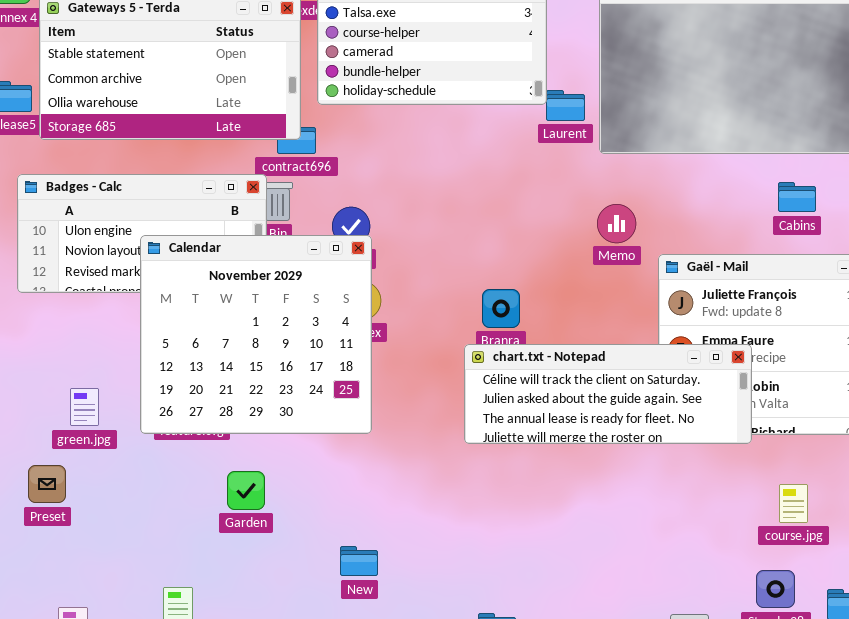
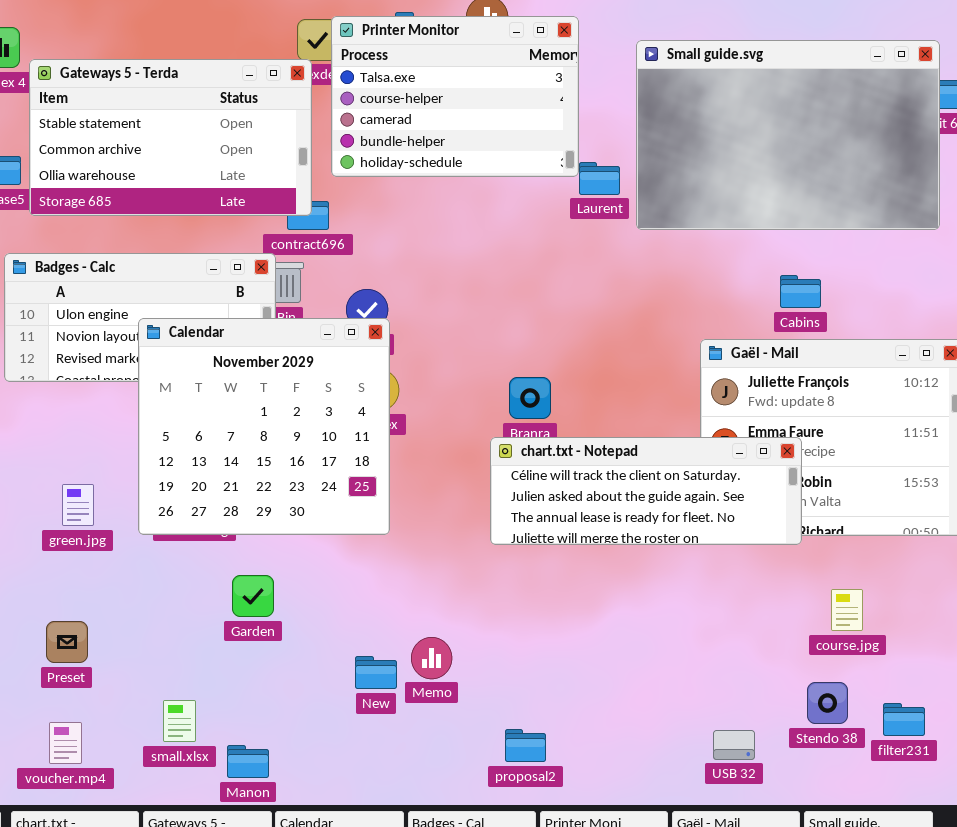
Cabins: [778,182,816,212] -> [780,275,821,308], moved
Memo: [597,204,636,243] -> [411,637,452,679], moved
Preset: [28,465,66,503] -> [46,621,88,663], moved

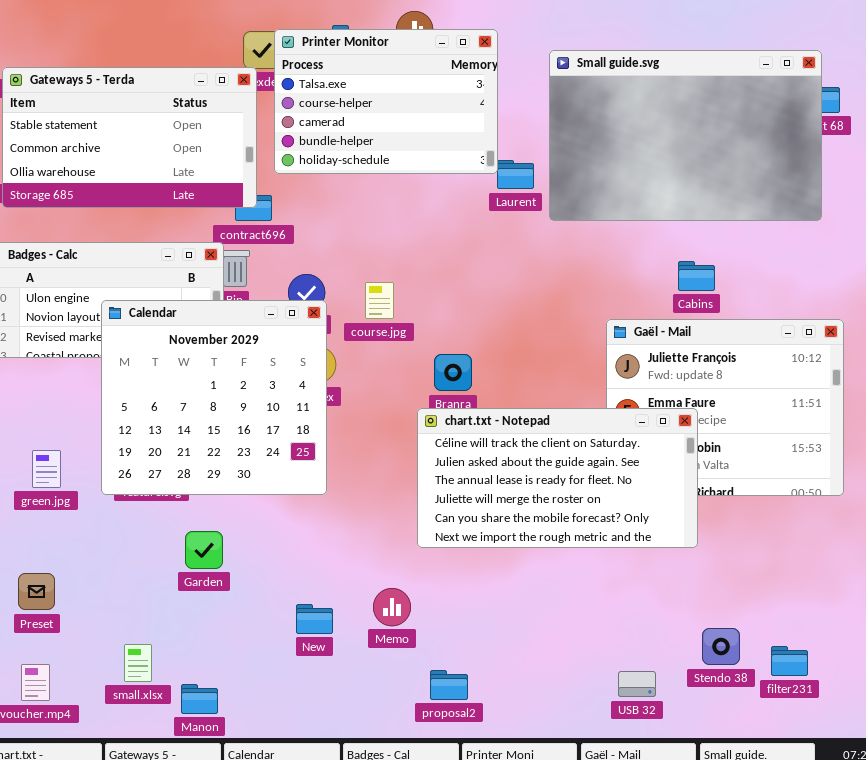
chart.txt - Notepad: [490,437,802,545] -> [417,408,698,548], resized
course.jpg: [831,589,863,631] -> [365,282,394,319], moved
Memo: [411,637,452,679] -> [373,588,411,626], moved

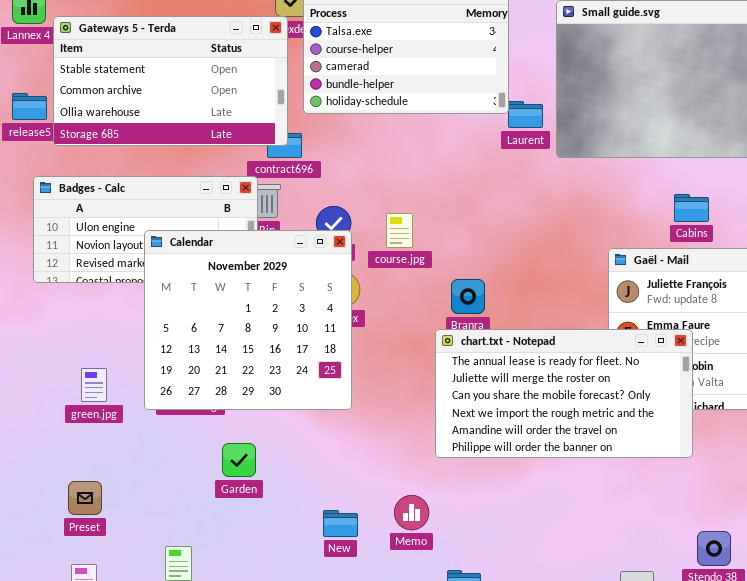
chart.txt - Notepad: [417,408,698,548] -> [435,329,693,458], scrolled down 2 rows

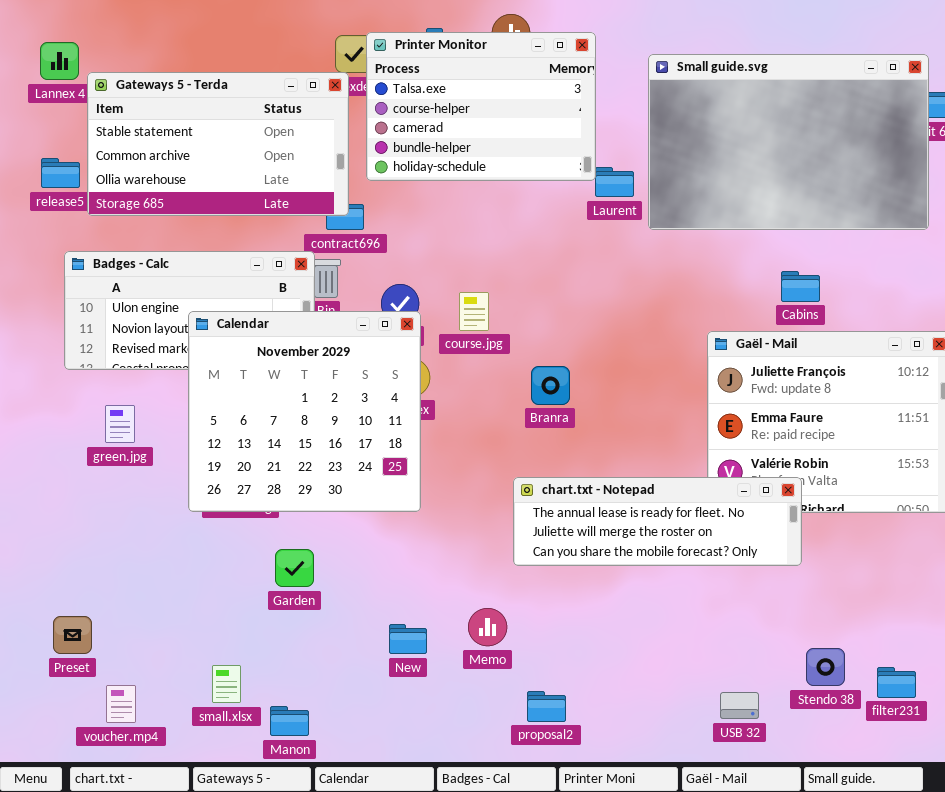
chart.txt - Notepad: [435,329,693,458] -> [513,477,802,566], resized
green.jpg: [81,368,107,402] -> [105,405,135,443], moved
Preset: [68,481,102,515] -> [53,616,92,654], moved

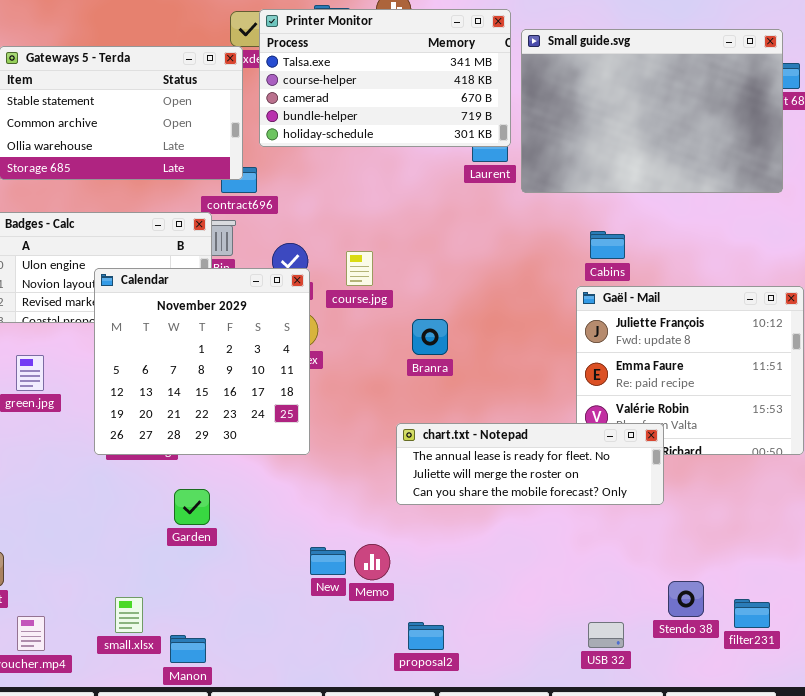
Printer Monitor: [366,32,596,181] -> [259,9,511,147], resized
Cabins: [781,271,820,302] -> [590,231,625,259], moved
New: [389,624,427,654] -> [310,547,346,575], moved

